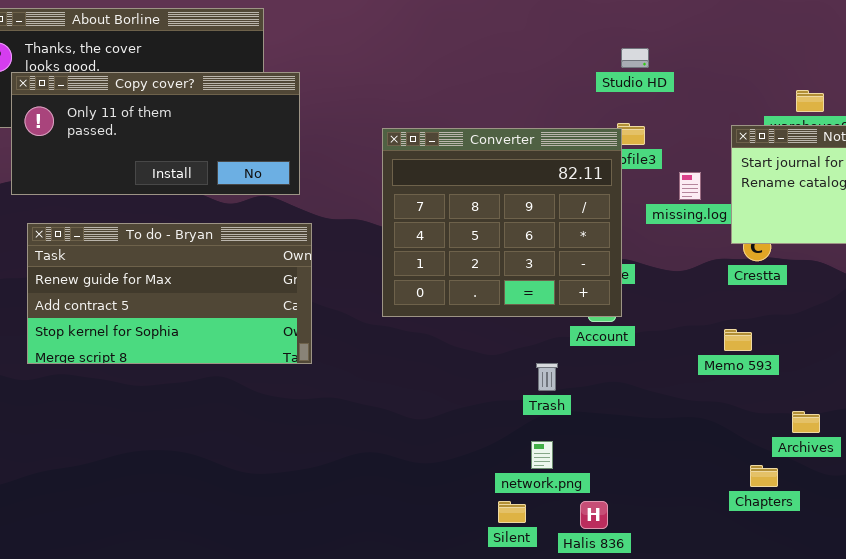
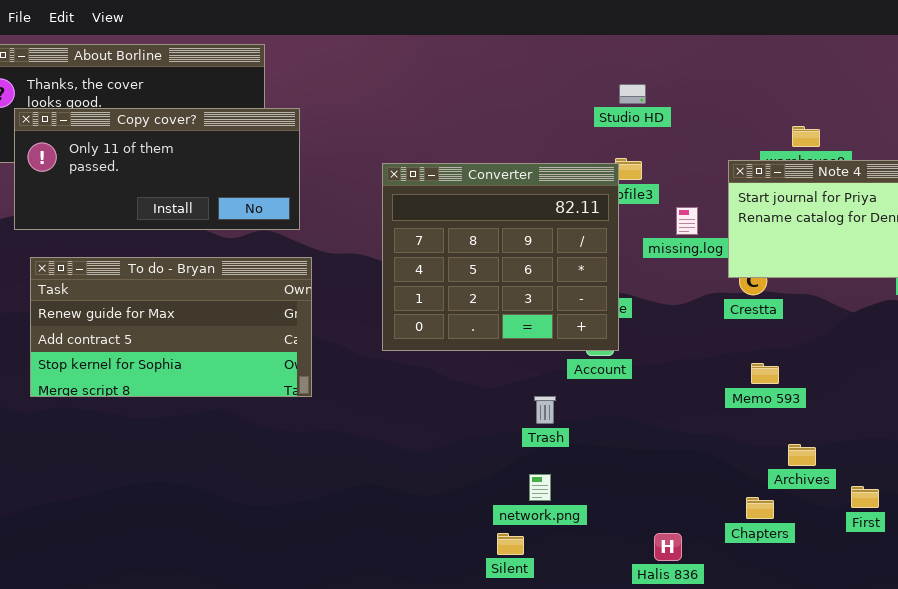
Memo 593: [724,329,752,351] -> [751,363,779,384], moved
Halis 836: [580,501,608,529] -> [654,533,682,561], moved

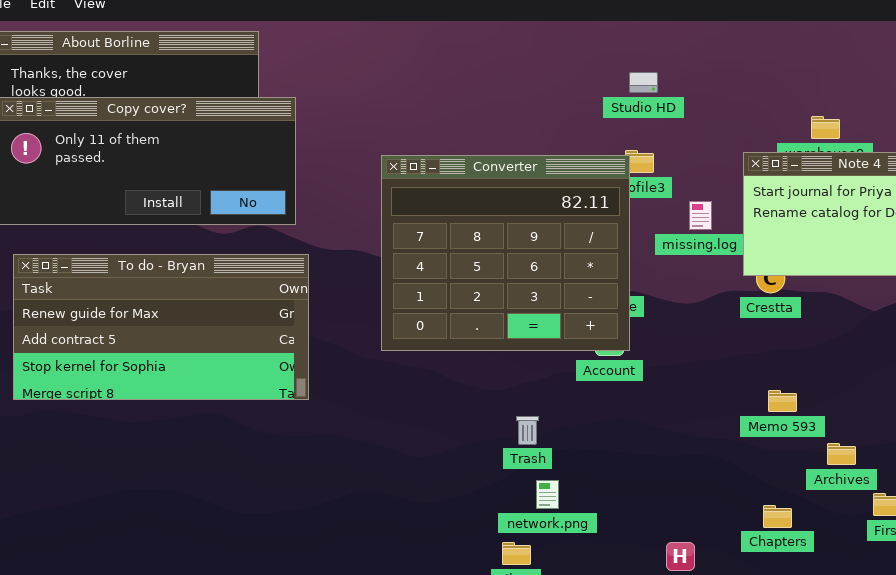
Memo 593: [751,363,779,384] -> [768,390,797,412], moved
Trash: [534,396,556,424] -> [516,416,539,445], moved
Archives: [788,444,816,466] -> [827,443,856,465], moved

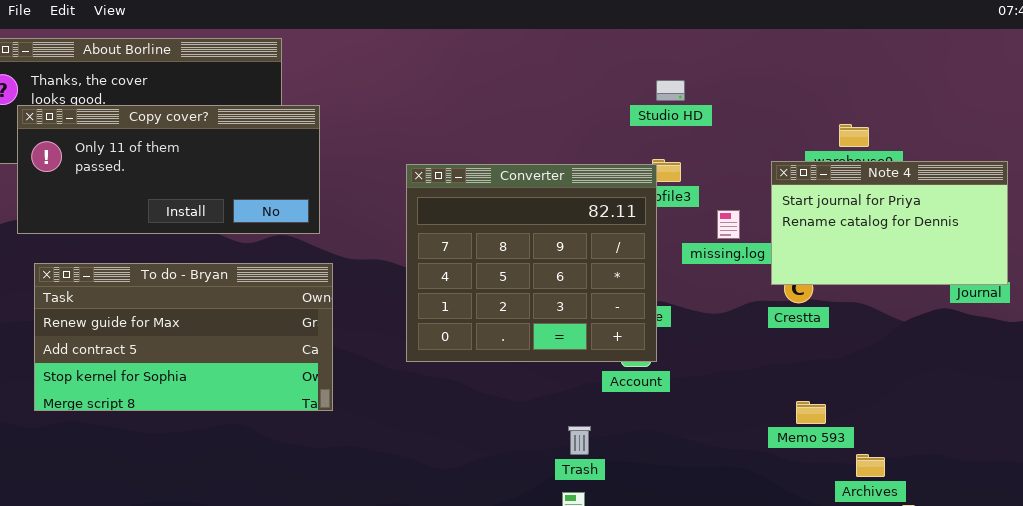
Trash: [516,416,539,445] -> [568,426,591,455], moved

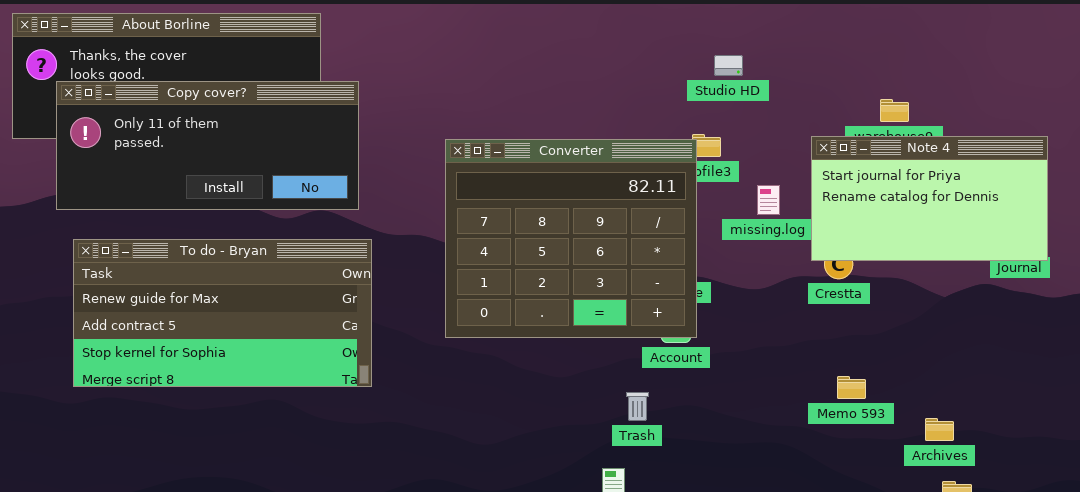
Studio HD: [656,80,685,101] -> [714,55,743,76], moved
Trash: [568,426,591,455] -> [626,392,649,421], moved
Archives: [856,454,885,477] -> [925,418,954,441], moved

